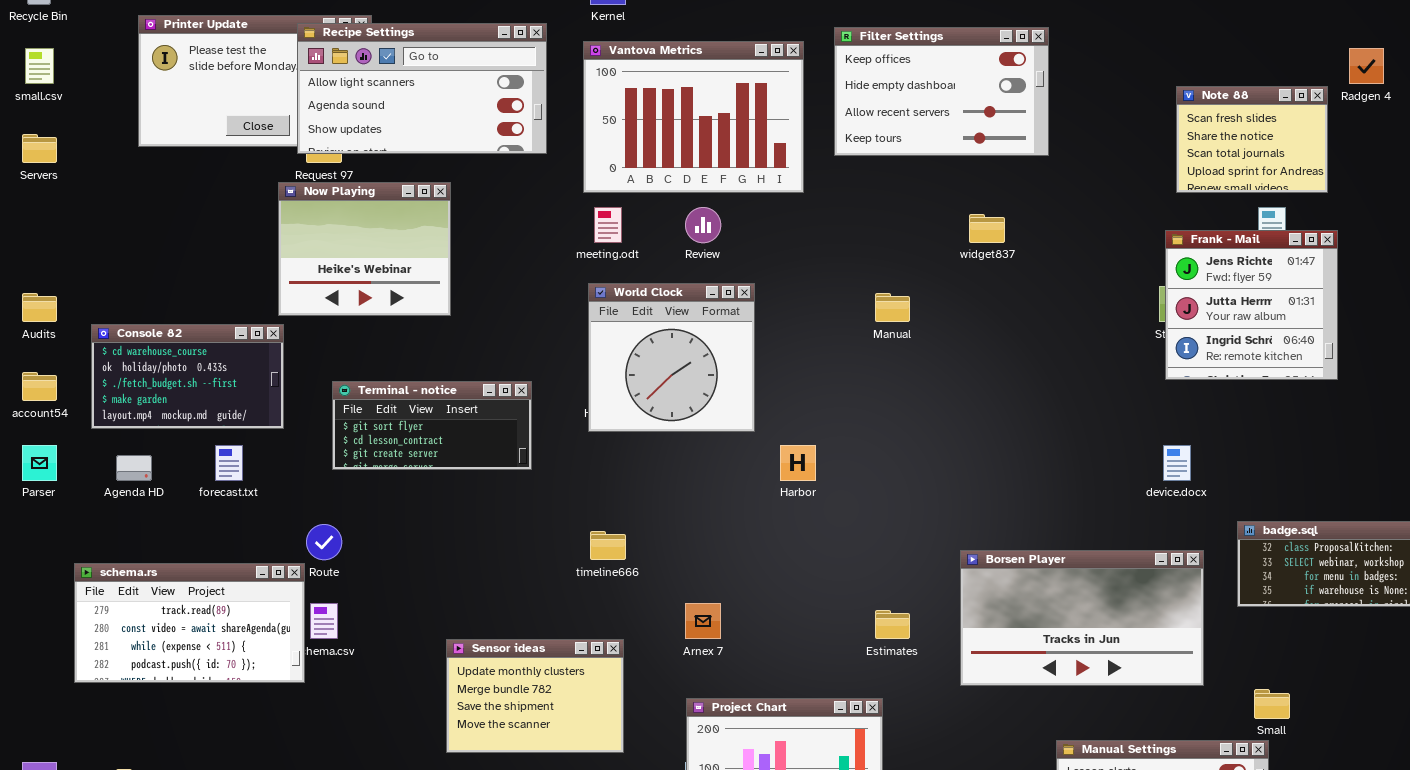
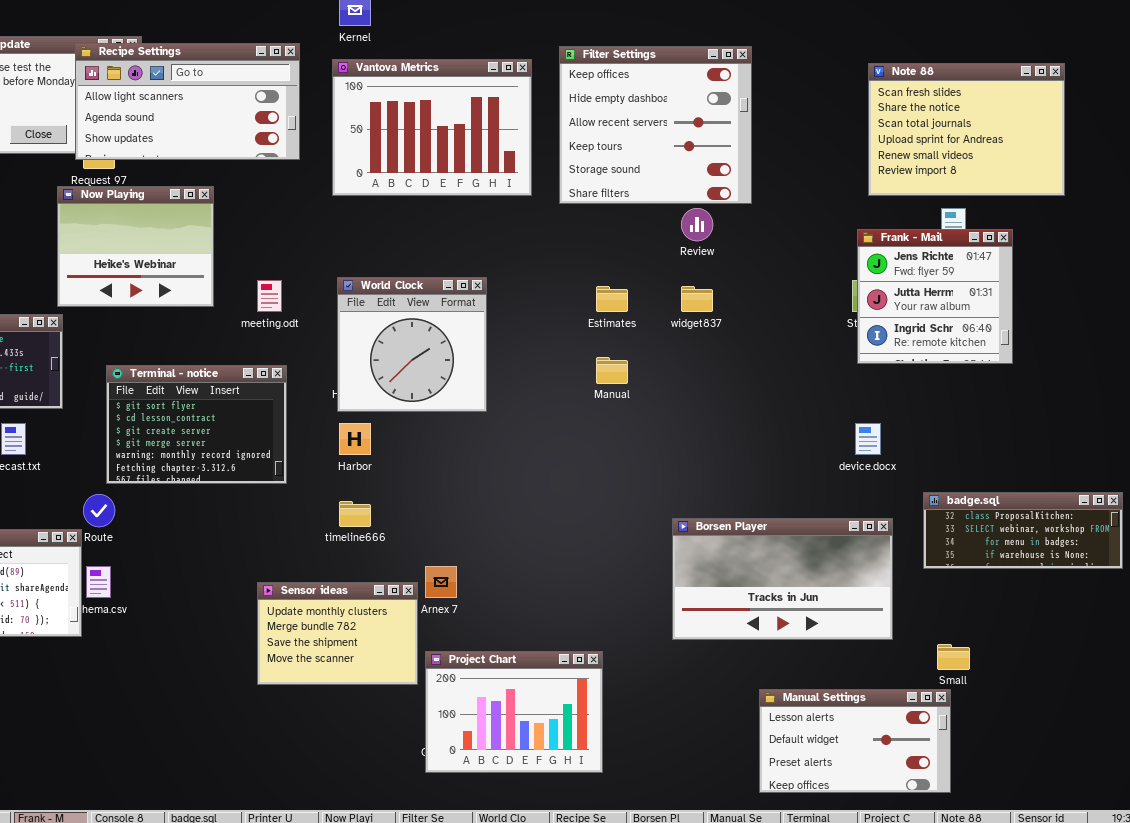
Filter Settings: [834,27,1049,156] -> [559,46,752,204], resized
Note 88: [1176,86,1328,193] -> [868,63,1065,196], resized
meeting.odt: [594,207,622,243] -> [257,280,282,312], moved
Review: [685,207,721,243] -> [681,208,713,241], moved
widget837: [969,214,1005,243] -> [681,286,713,312], moved
Manual: [875,293,910,322] -> [596,357,628,384], moved
Terminal - notice: [332,381,532,470] -> [106,365,287,484], resized
Harbor: [780,445,816,481] -> [339,423,371,455], moved
Estimates: [875,610,910,639] -> [596,286,628,312], moved
Sensor ideas: [446,639,624,753] -> [257,582,418,685], moved

